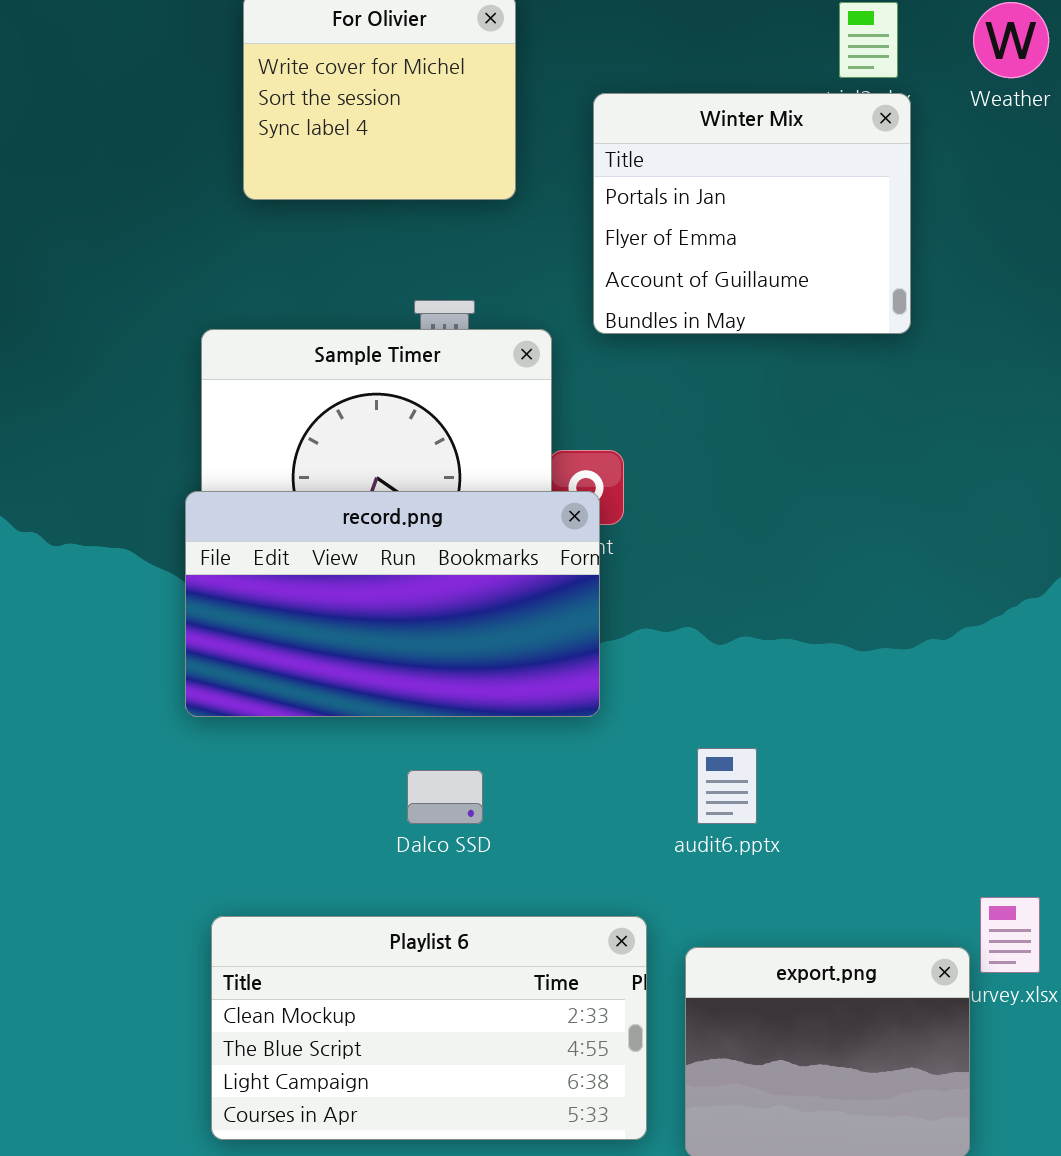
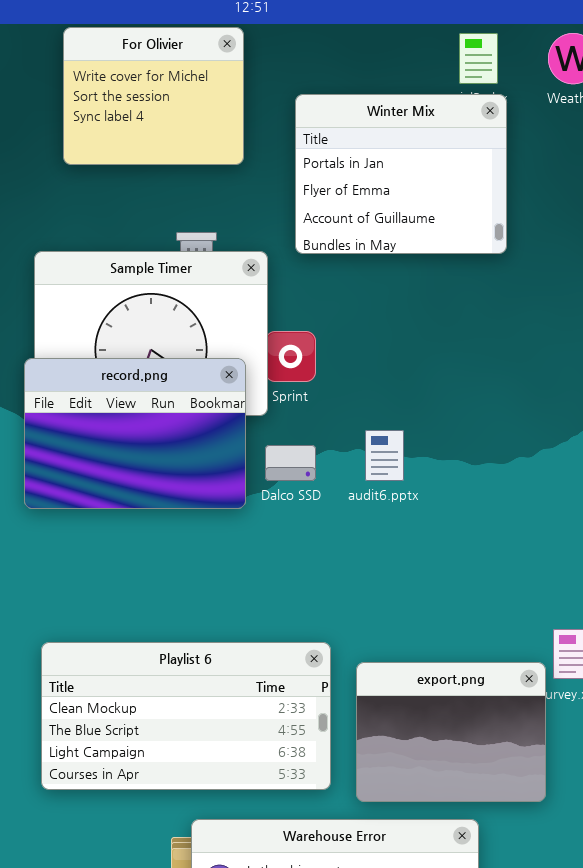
record.png: [185,491,600,717] -> [24,358,246,509], resized
audit6.pptx: [697,748,757,824] -> [365,430,404,481], moved
Dalco SSD: [407,770,483,824] -> [265,445,316,481], moved

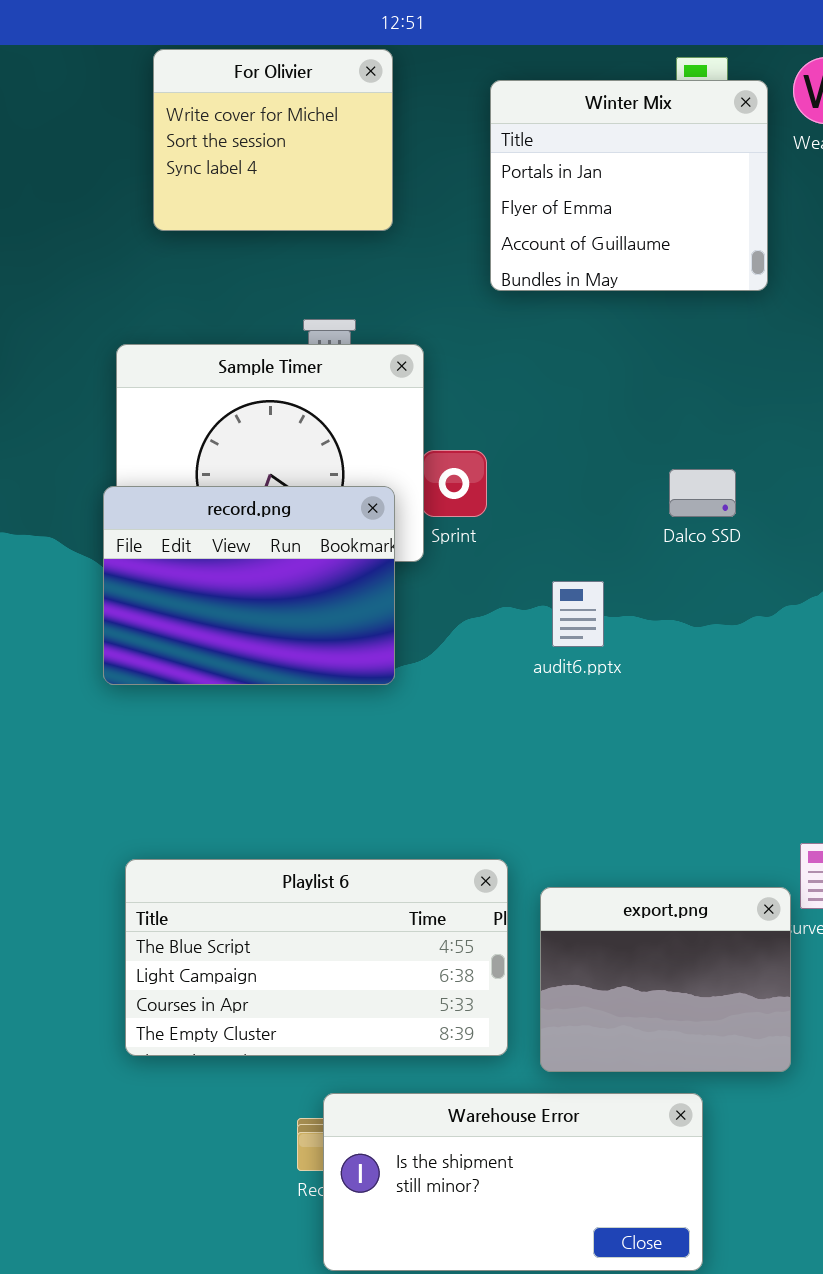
Winter Mix: [295,94,507,254] -> [490,80,768,291], moved
Dalco SSD: [265,445,316,481] -> [669,469,736,517], moved
Playlist 6: [41,642,331,790] -> [125,859,508,1056], scrolled down 1 row

